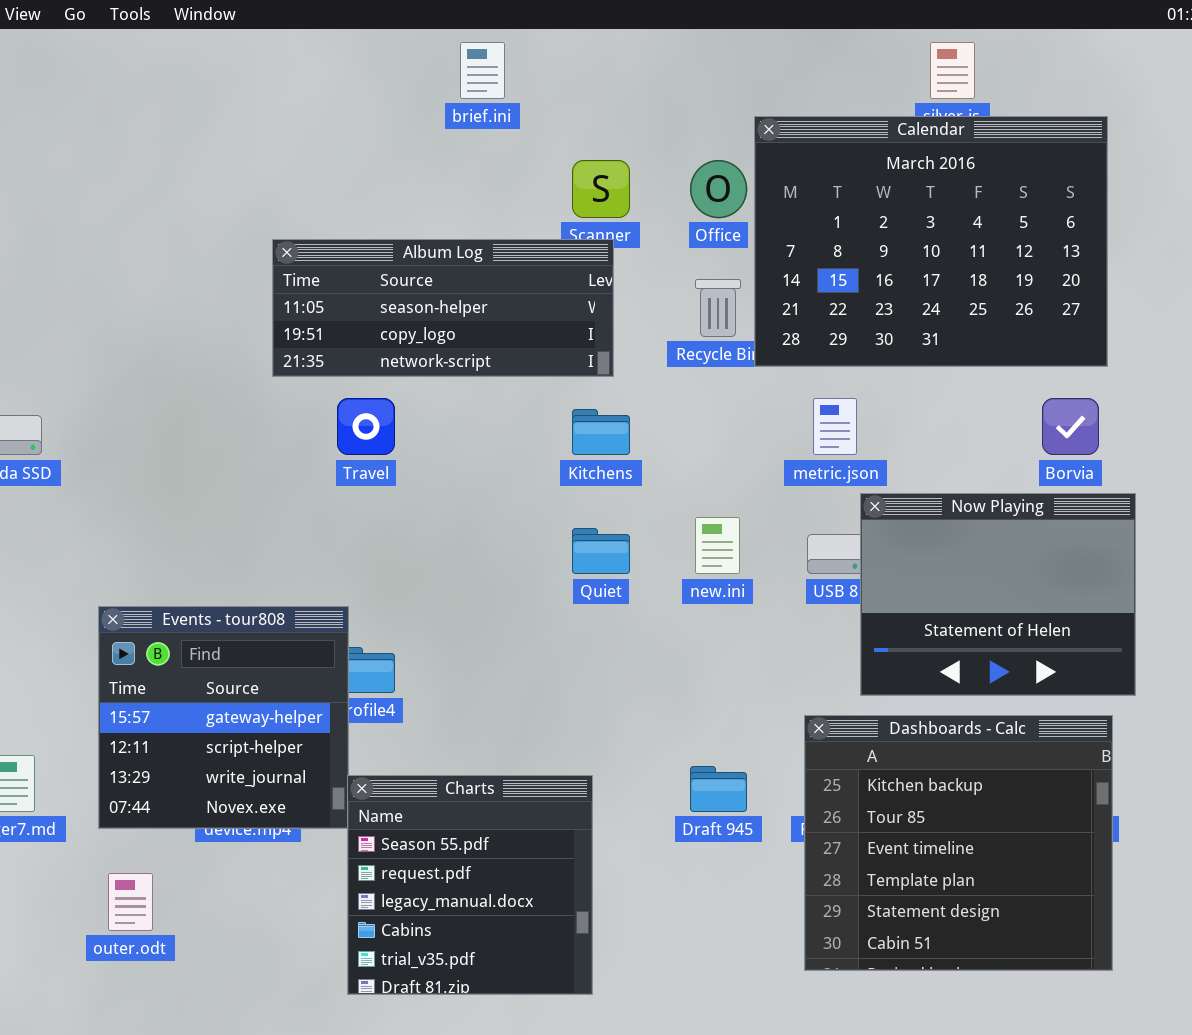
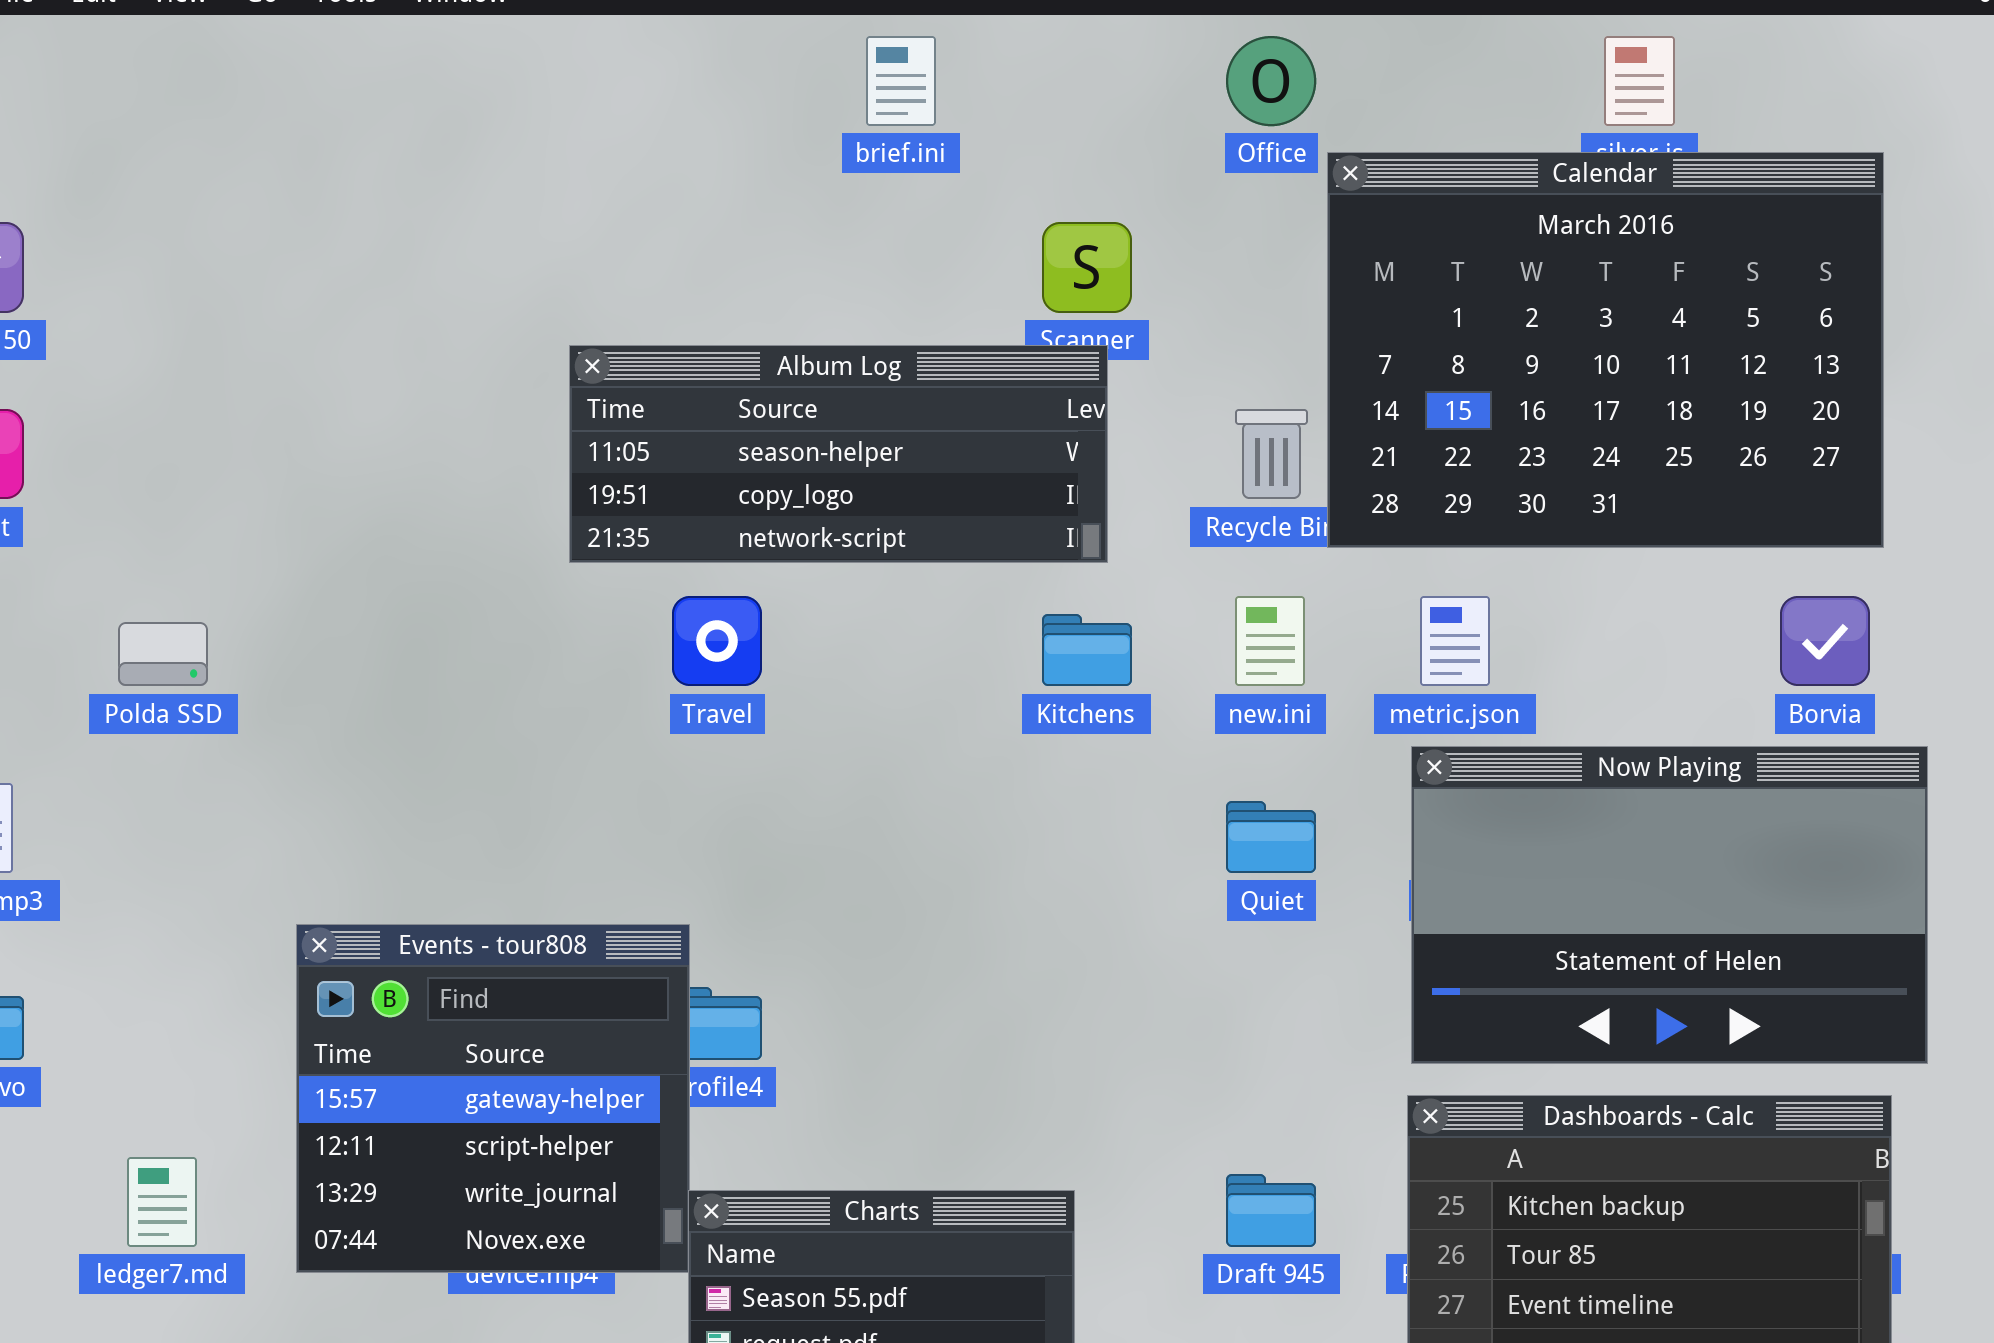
Office: [690,160,747,218] -> [1226,36,1316,126], moved
Now Playing: [860,493,1136,696] -> [1411,746,1928,1064], resized
new.ini: [695,517,740,574] -> [1235,596,1305,686], moved
Quiet: [572,528,630,574] -> [1226,801,1316,873], moved

